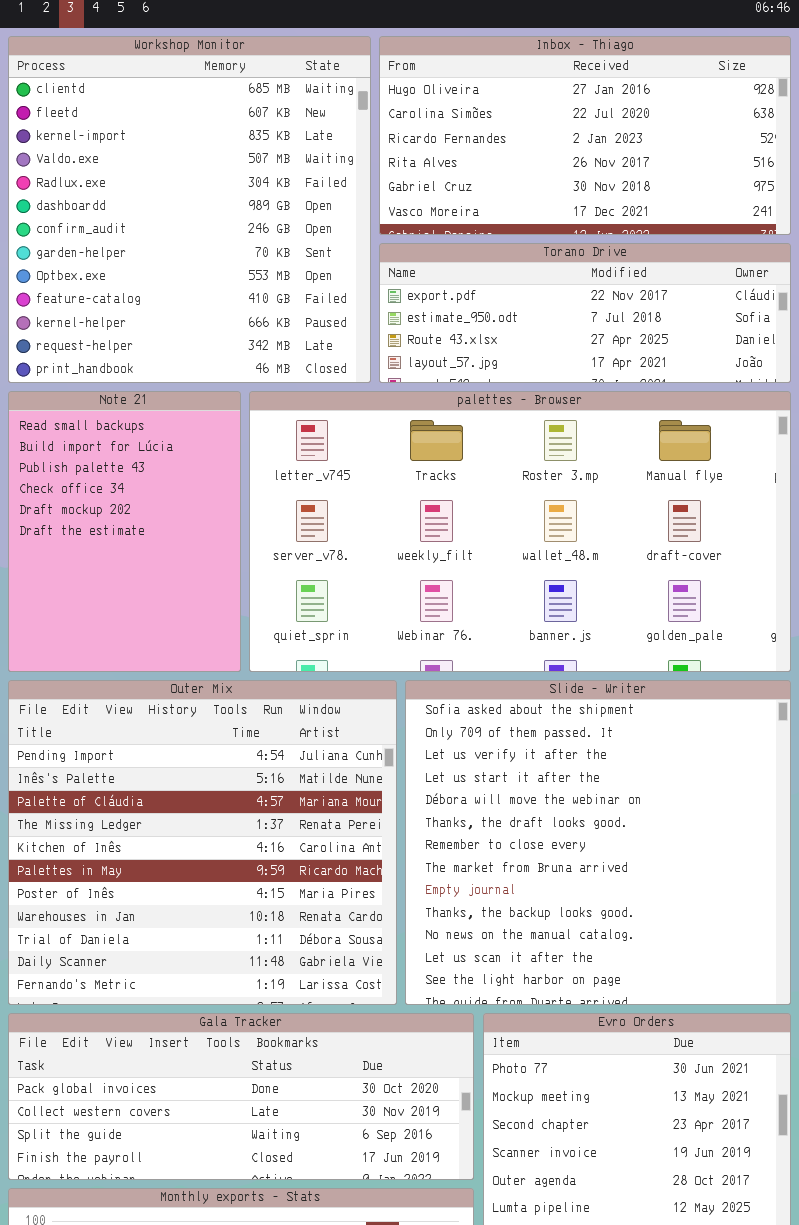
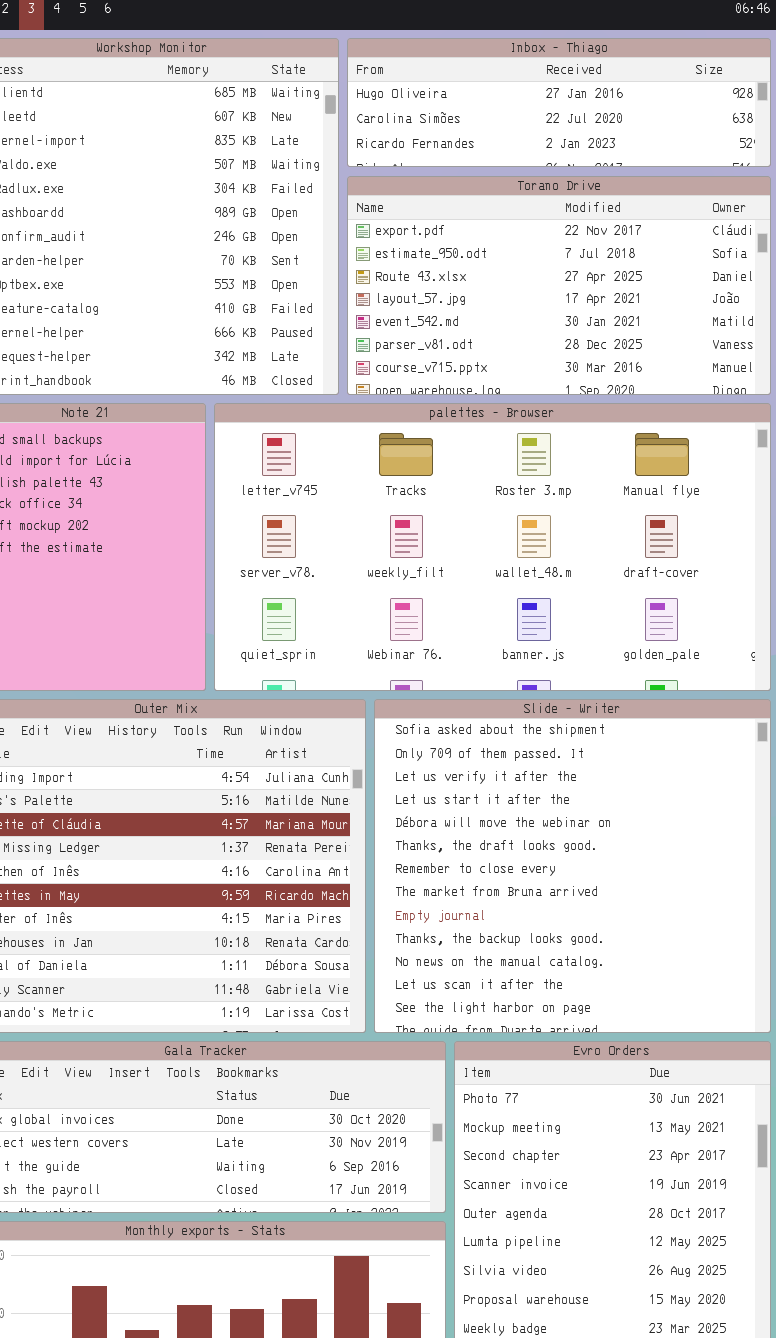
Inbox - Thiago: [379,36,791,235] -> [347,38,771,167], resized
Torano Drive: [379,243,791,383] -> [347,176,771,395], resized

